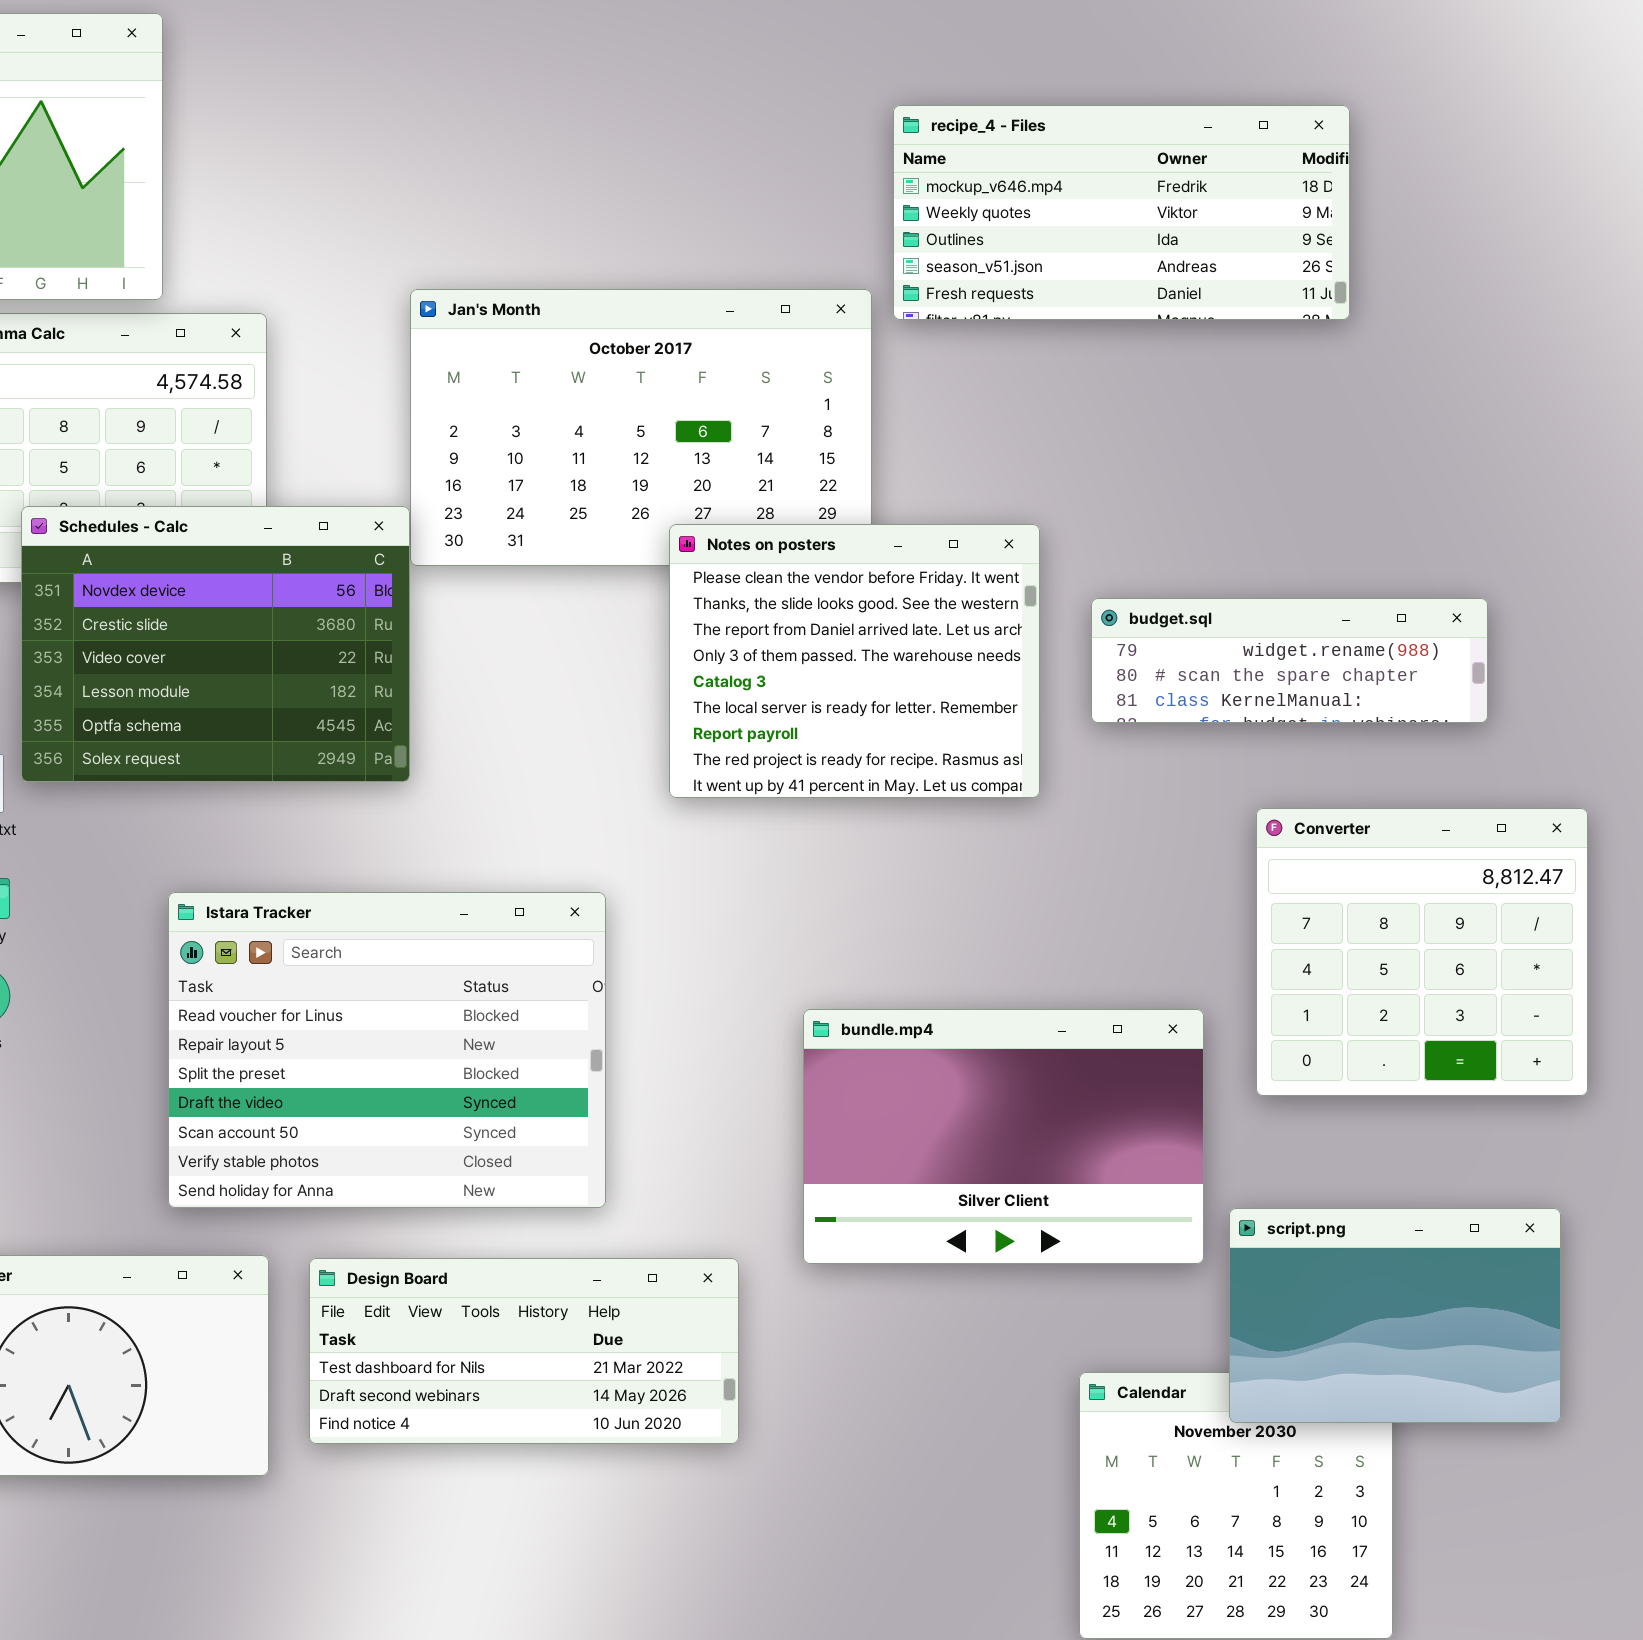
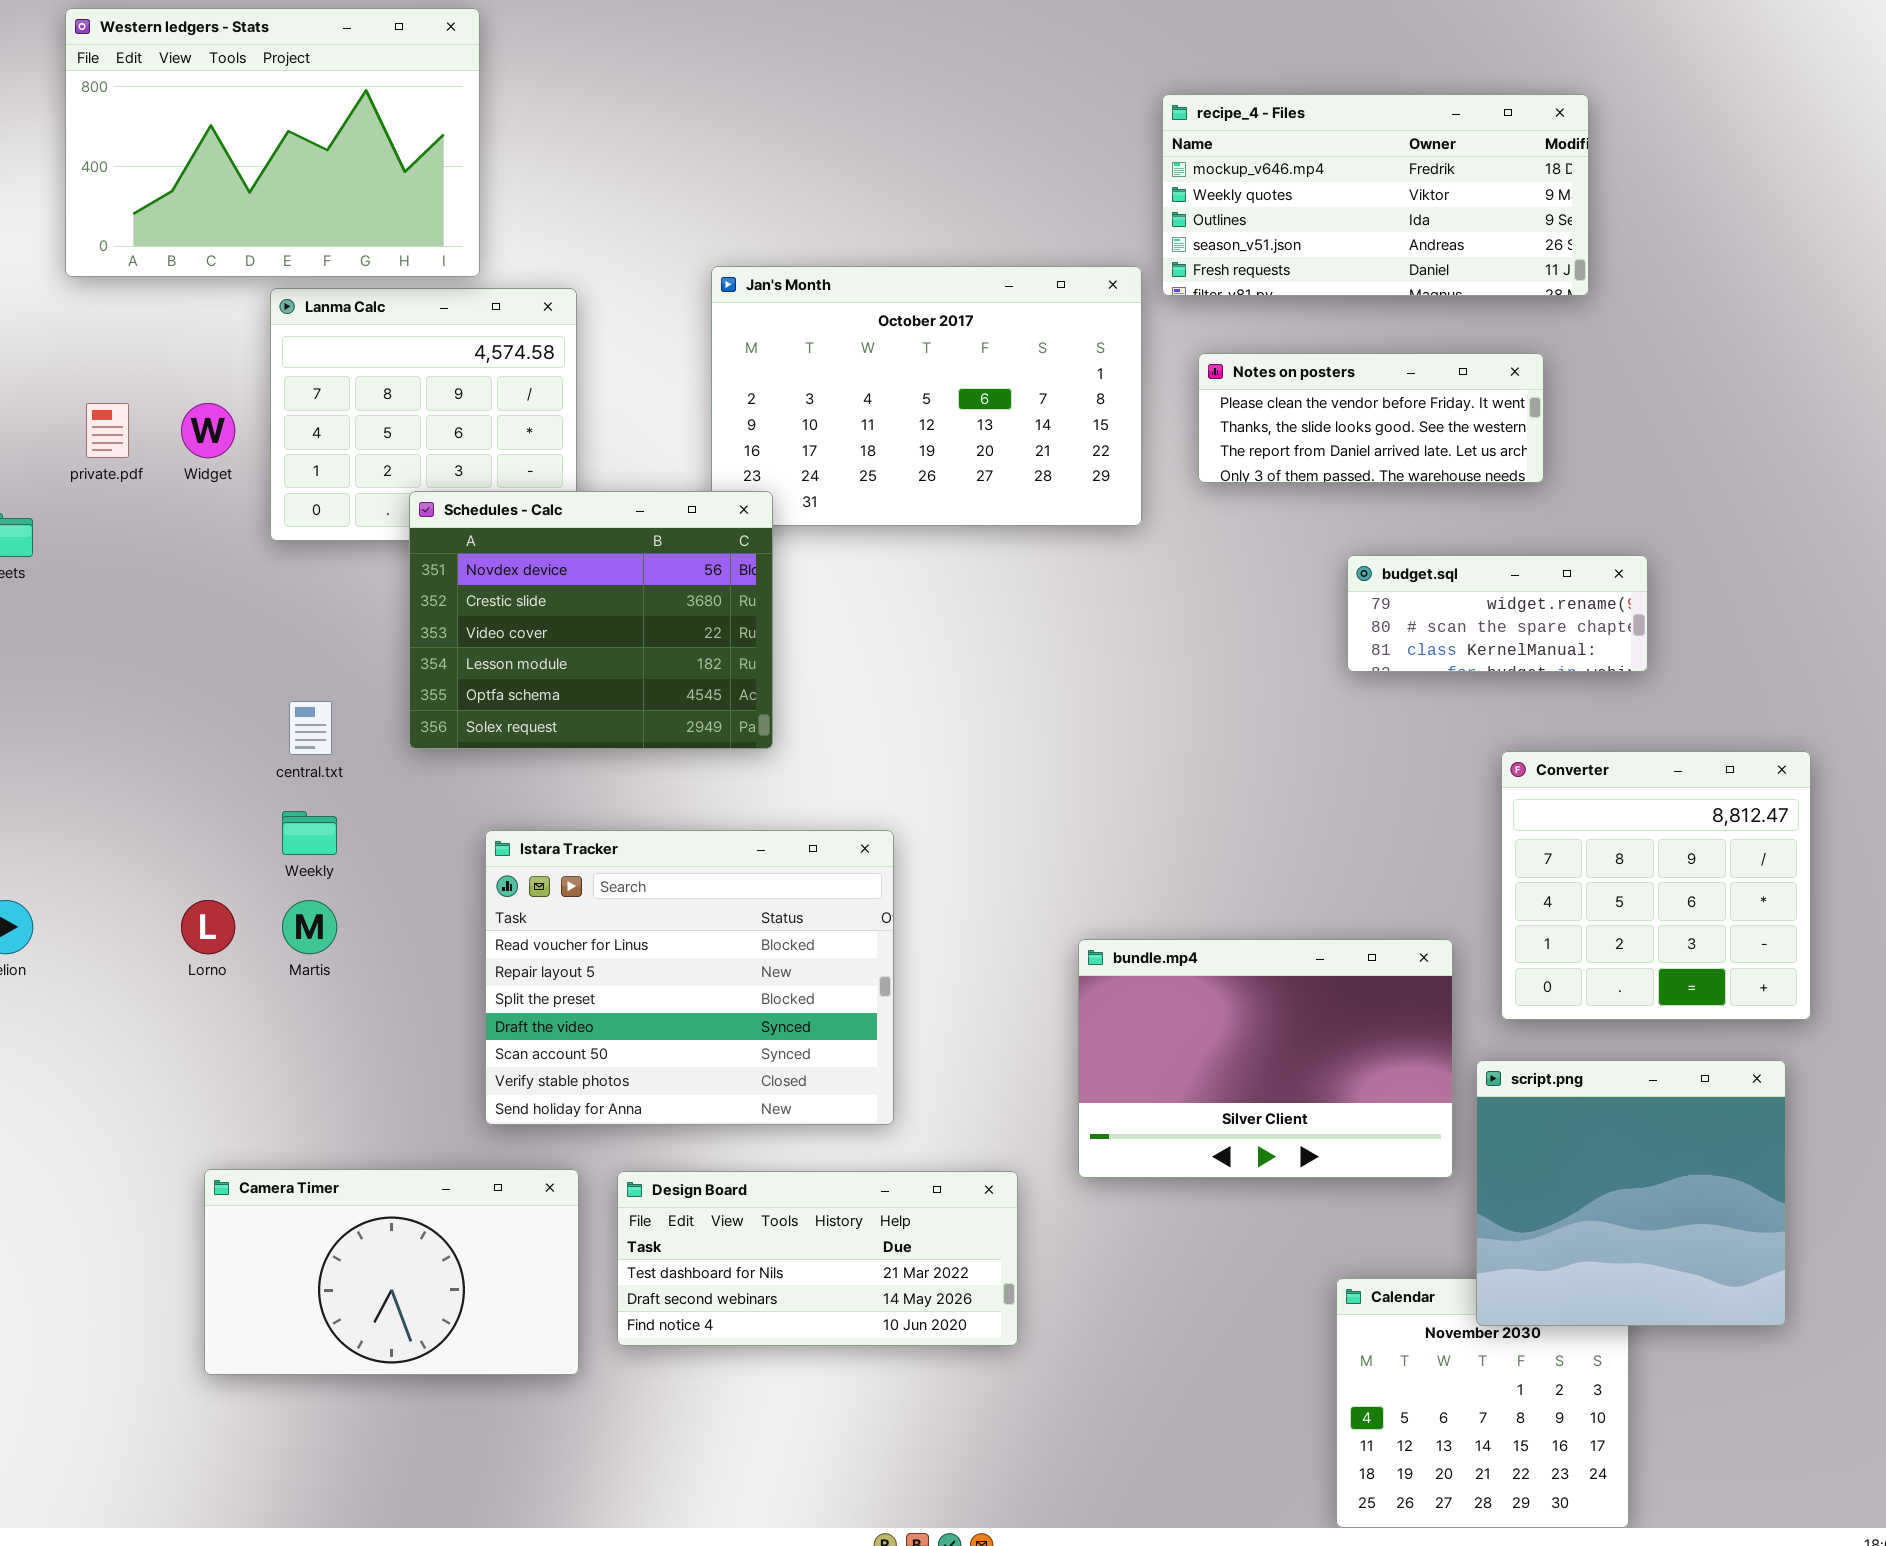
Schedules - Calc: [21,506,410,782] -> [409,491,773,749], moved
Notes on posters: [669,524,1040,798] -> [1198,353,1544,483], moved, resized
budget.sql: [1091,598,1488,723] -> [1347,555,1648,672], resized
script.png: [1229,1208,1561,1423] -> [1476,1060,1786,1326], resized

